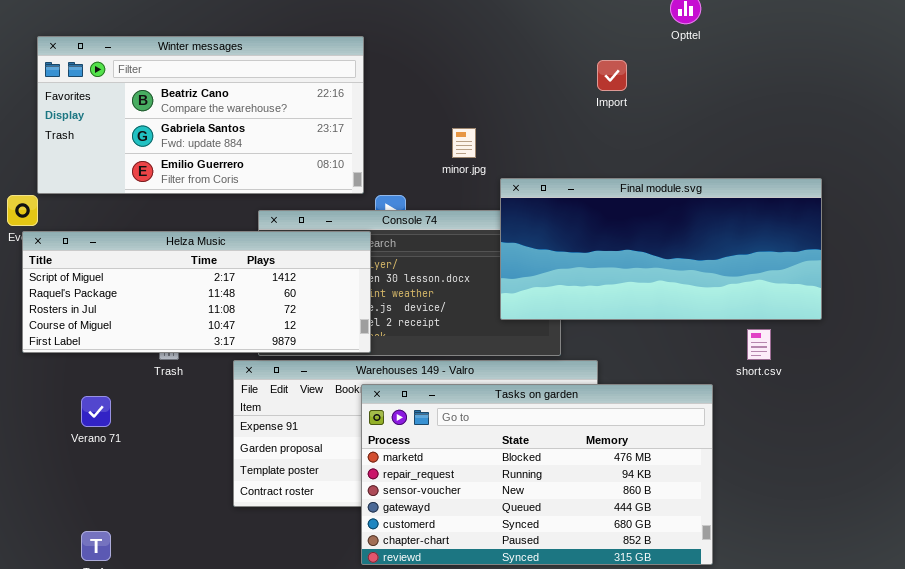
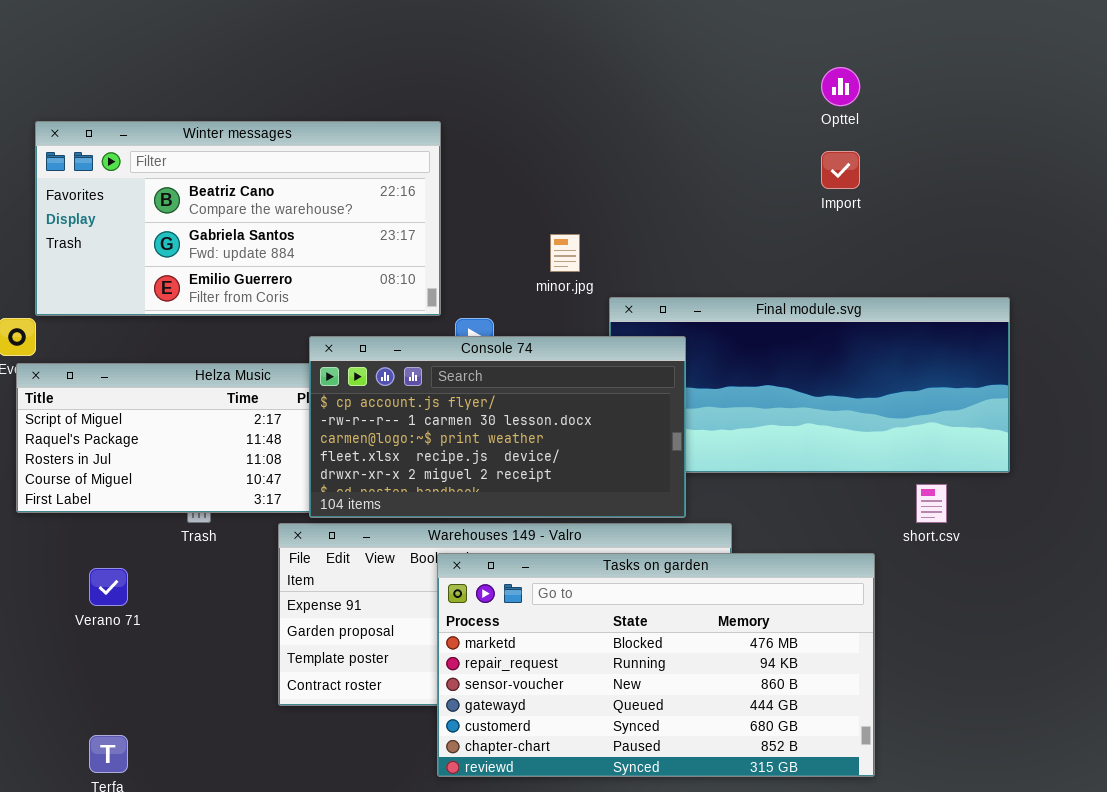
Import: [597,60,627,91] -> [821,151,860,189], moved
Console 74: [258,210,561,356] -> [309,336,686,518], raised

